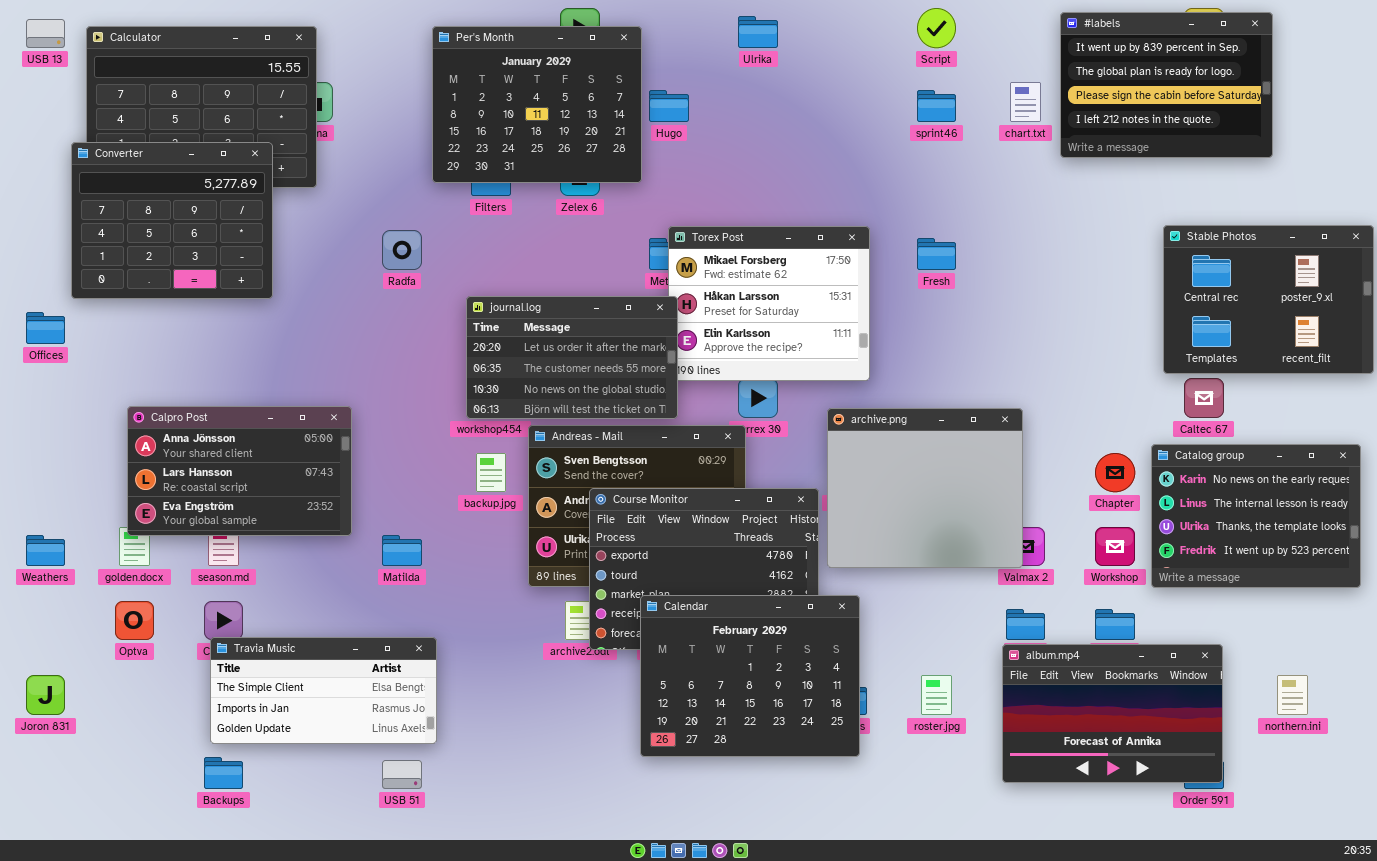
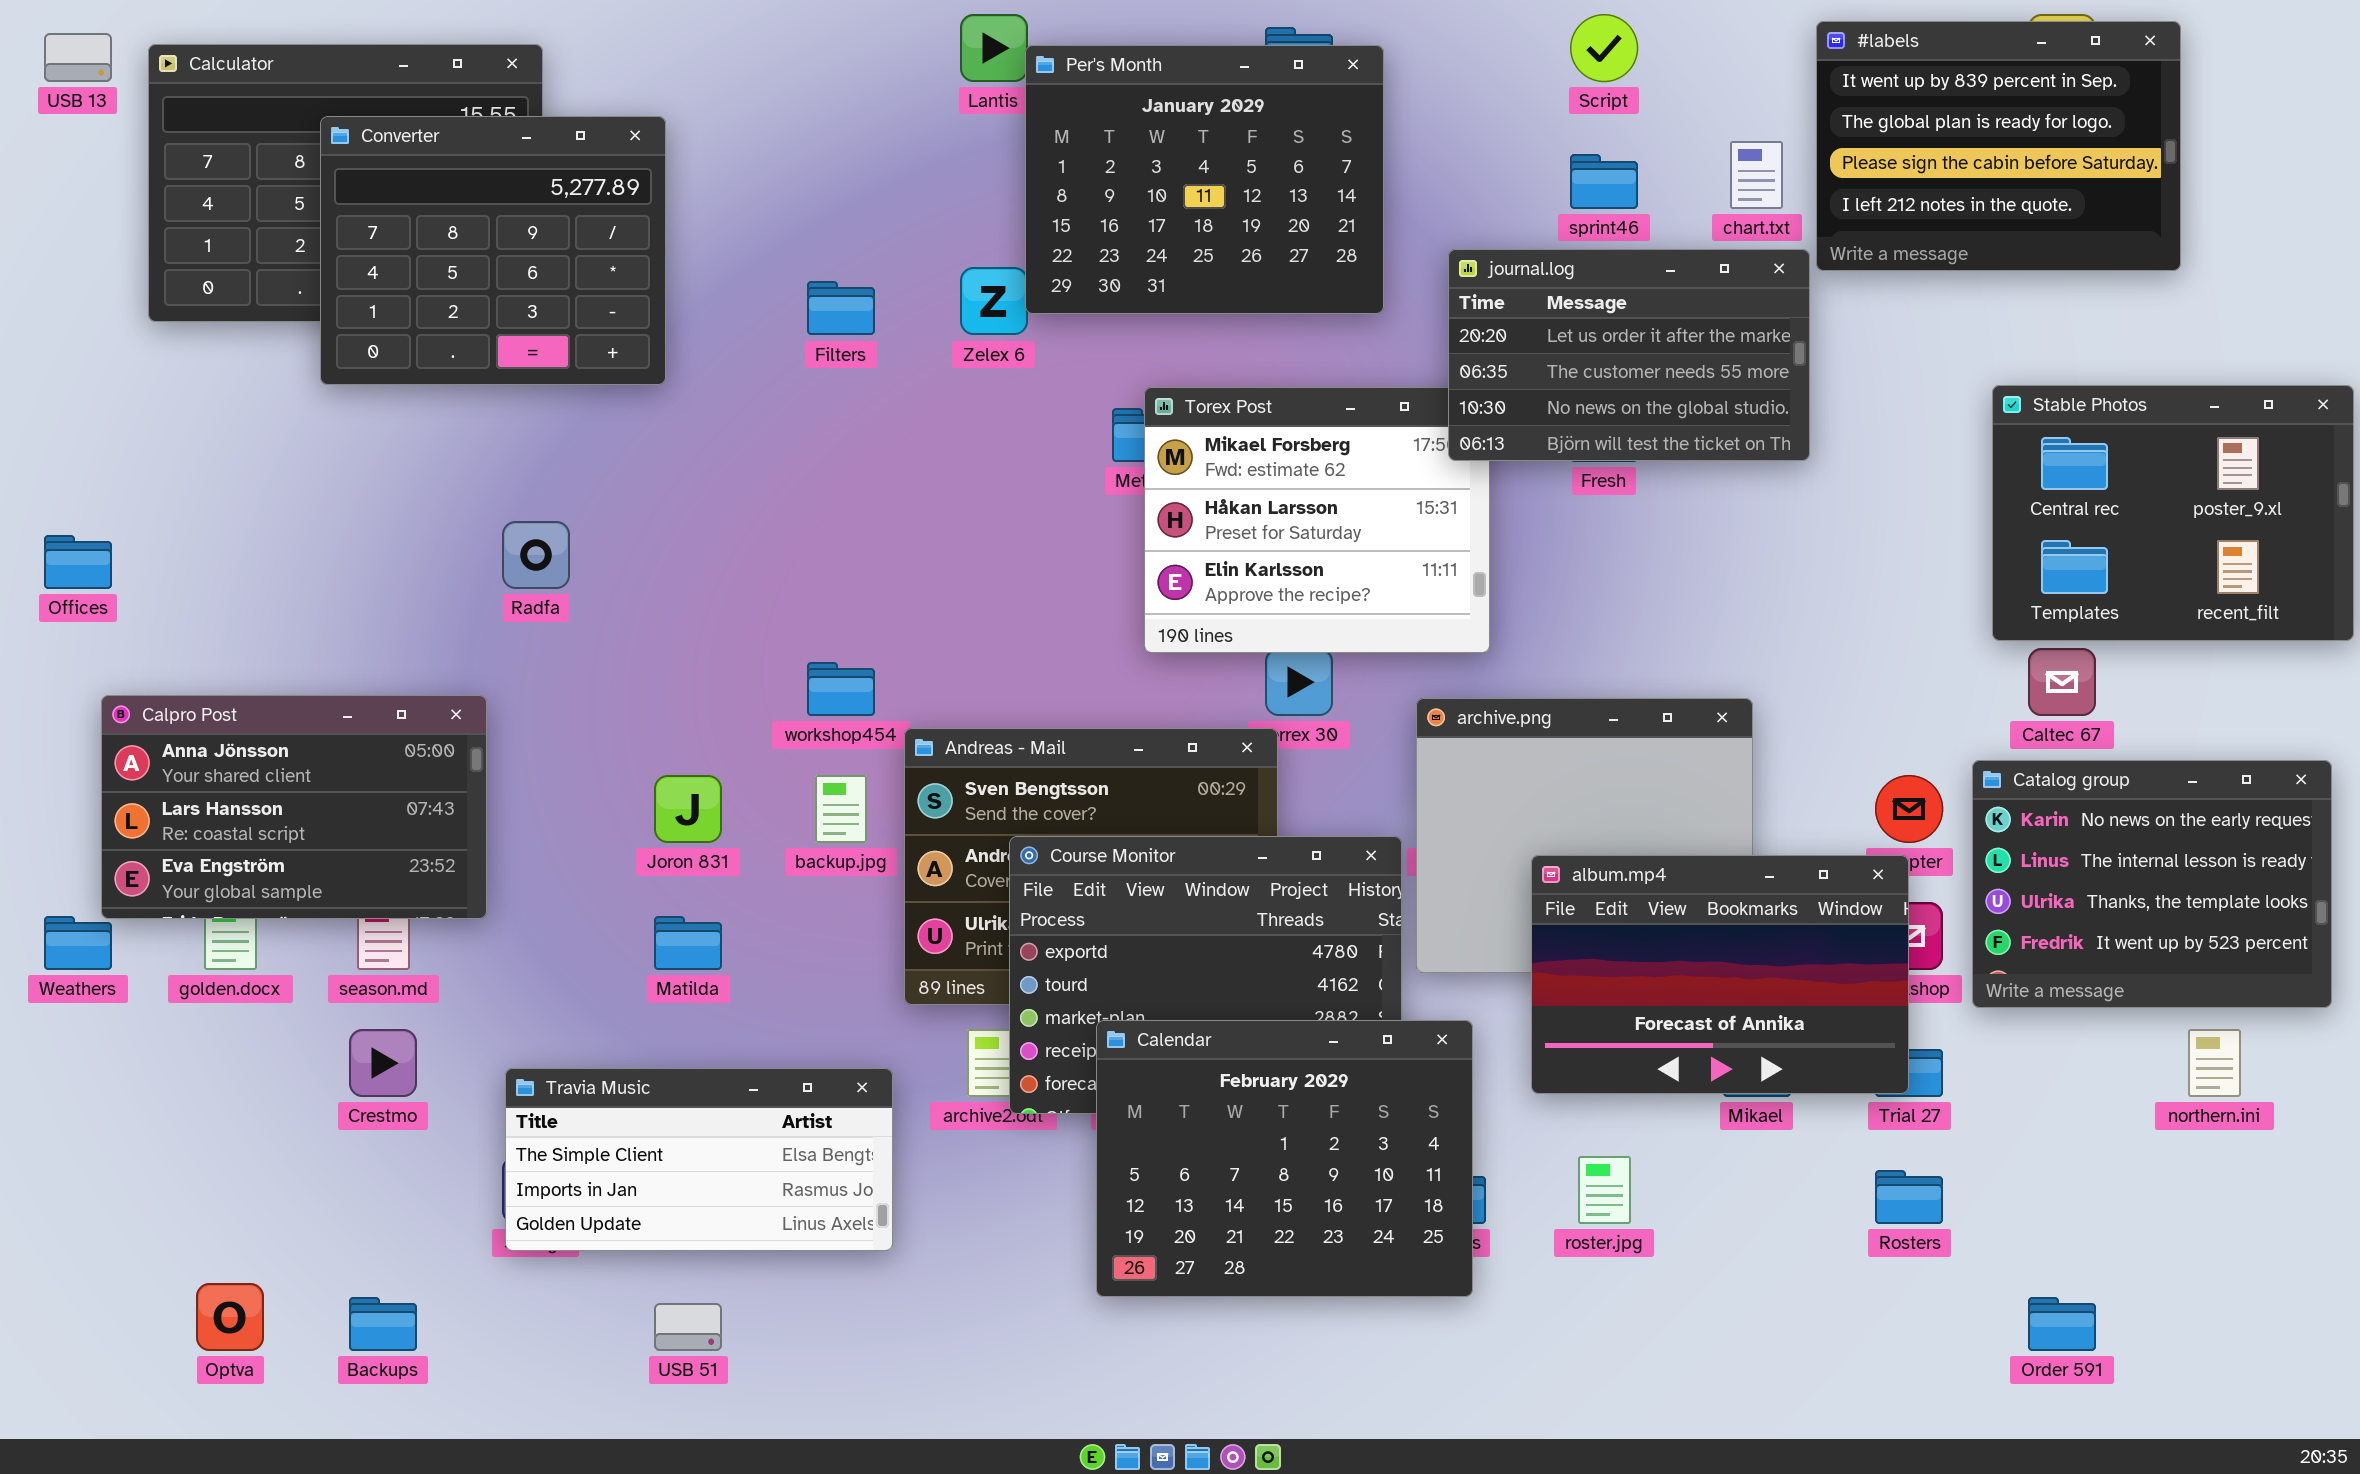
Per's Month: [432,26,642,183] -> [1025,45,1384,314], moved
Converter: [71,142,273,299] -> [320,116,666,385], moved
Radfa: [382,230,422,270] -> [502,521,570,589], moved
journal.log: [466,296,678,419] -> [1448,249,1810,461], moved
Calpro Post: [127,406,352,536] -> [101,695,487,919], moved
Optva: [115,601,154,640] -> [196,1283,264,1351], moved
Travia Music: [210,637,437,744] -> [505,1068,893,1251], moved
album.mp4: [1002,644,1223,783] -> [1531,855,1909,1094], moved
Joron 831: [26,675,65,715] -> [654,775,722,843], moved
northern.ini: [1277,675,1308,715] -> [2188,1029,2241,1097], moved

